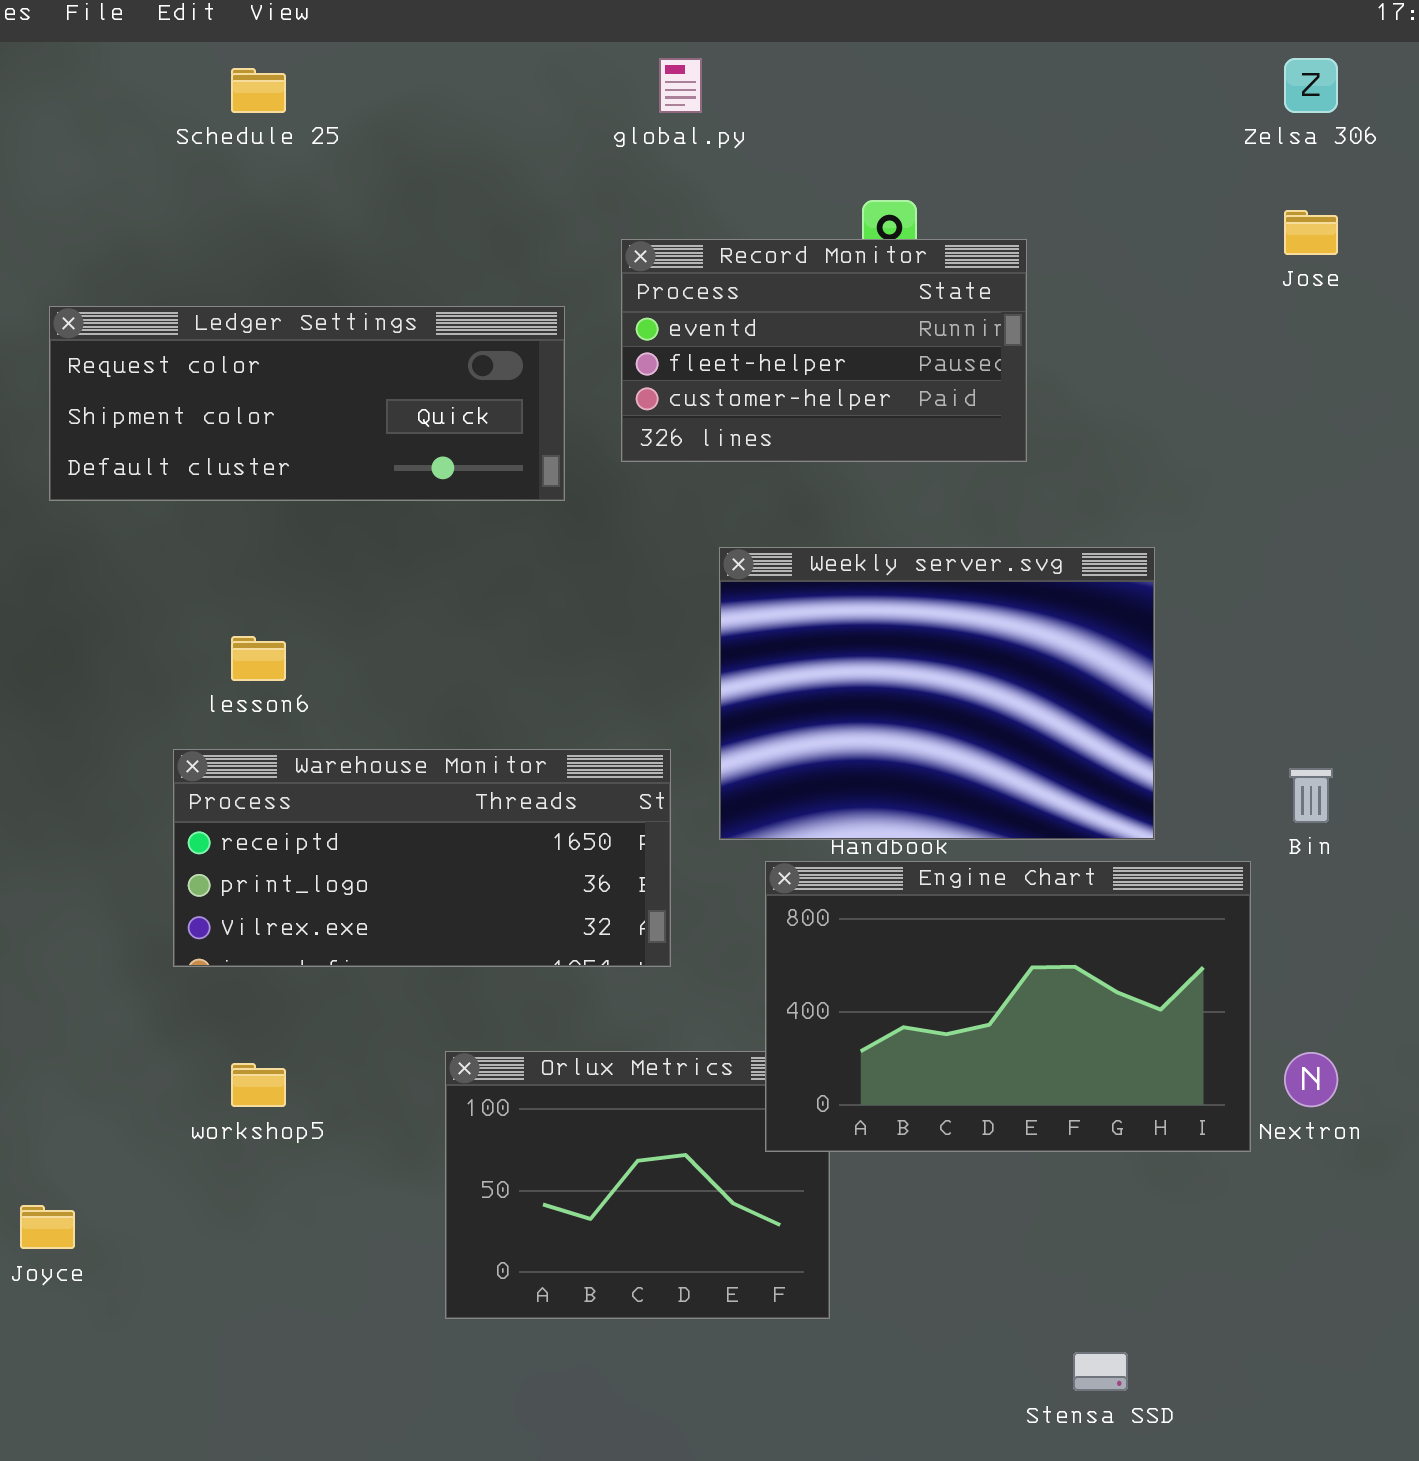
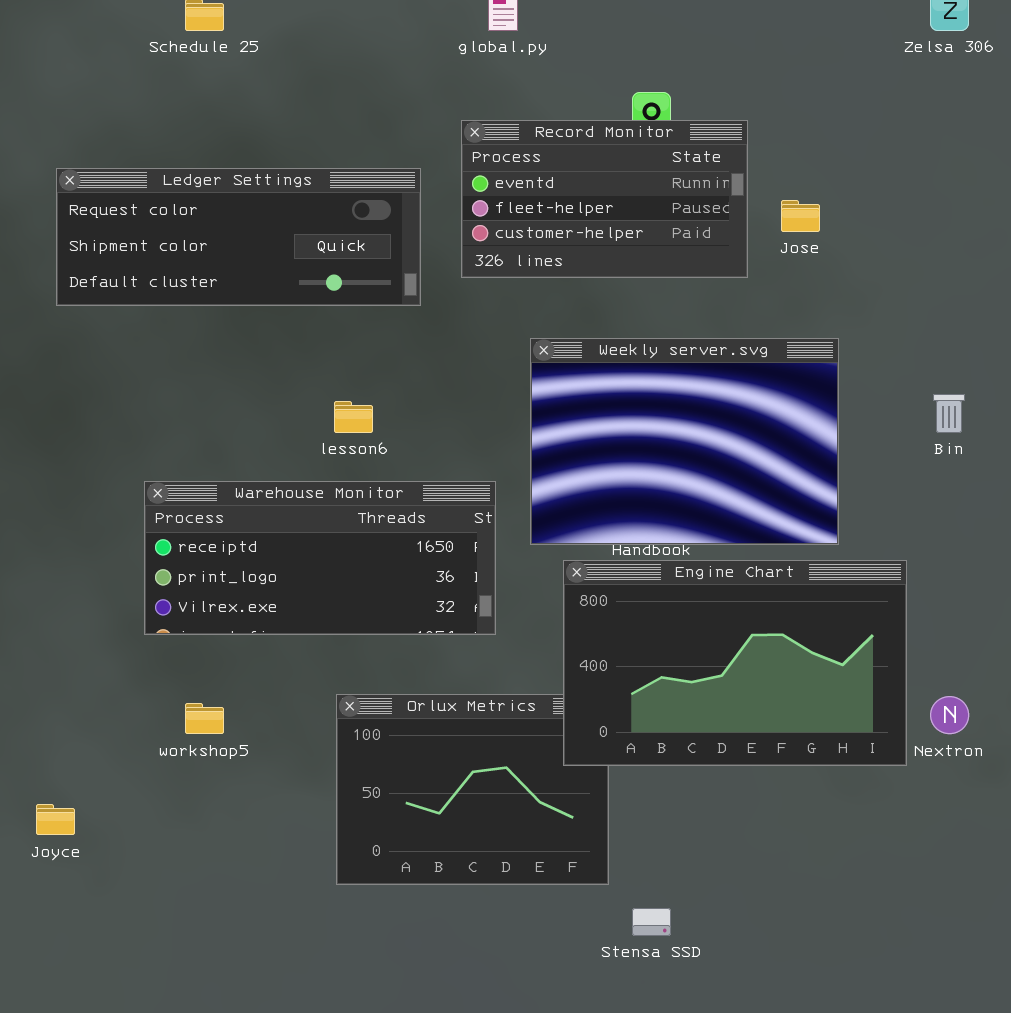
Jose: [1284,210,1338,255] -> [781,200,820,232], moved
lesson6: [231,636,286,681] -> [334,401,373,433], moved
Bin: [1289,768,1333,823] -> [933,394,965,433], moved
Stensa SSD: [1073,1352,1128,1391] -> [632,908,671,936], moved

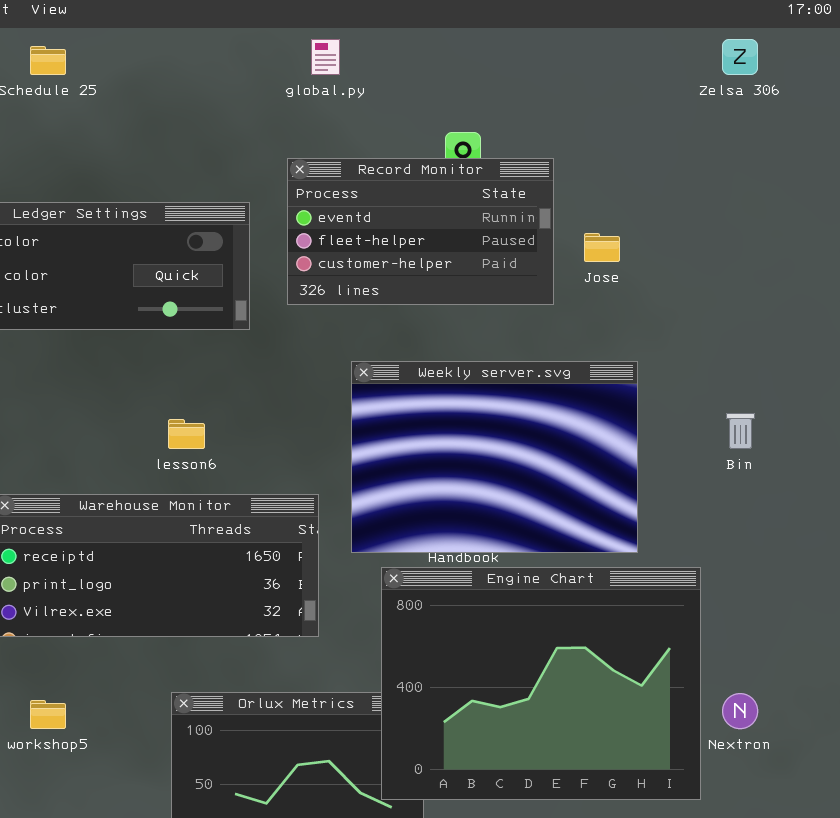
Engine Chart: [563,560,907,766] -> [381,567,701,800], resized

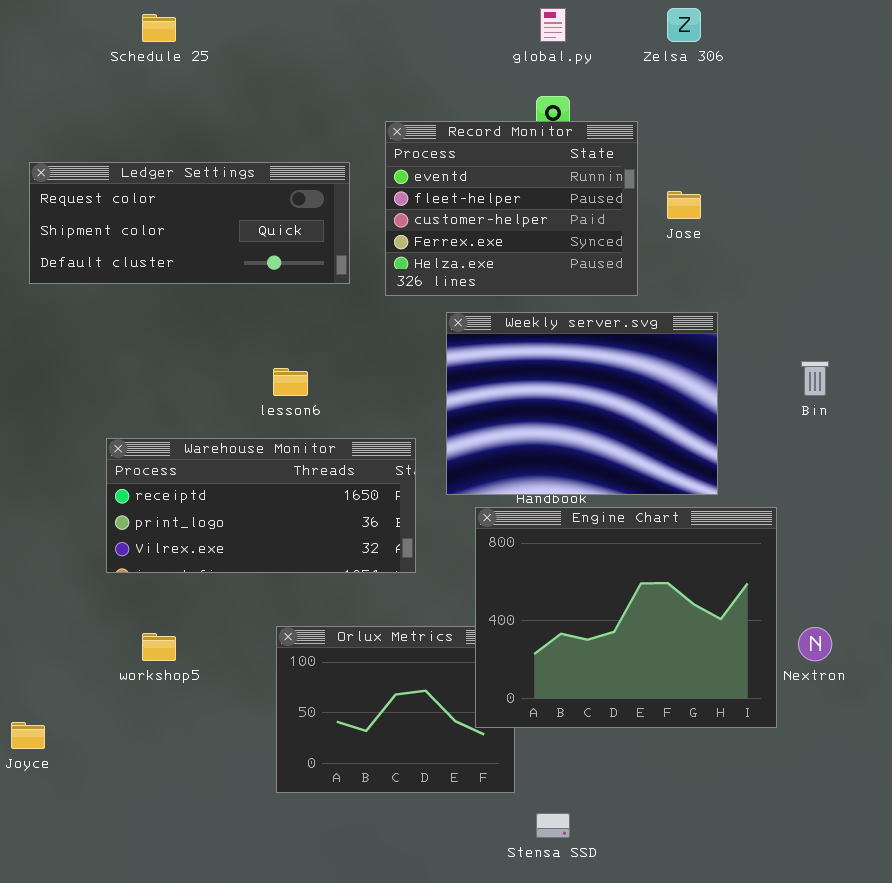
global.py: [311,39,340,75] -> [540,8,566,42], moved
Zelsa 306: [722,39,758,75] -> [667,8,701,42], moved
Record Monitor: [287,158,554,305] -> [385,121,638,296], resized

